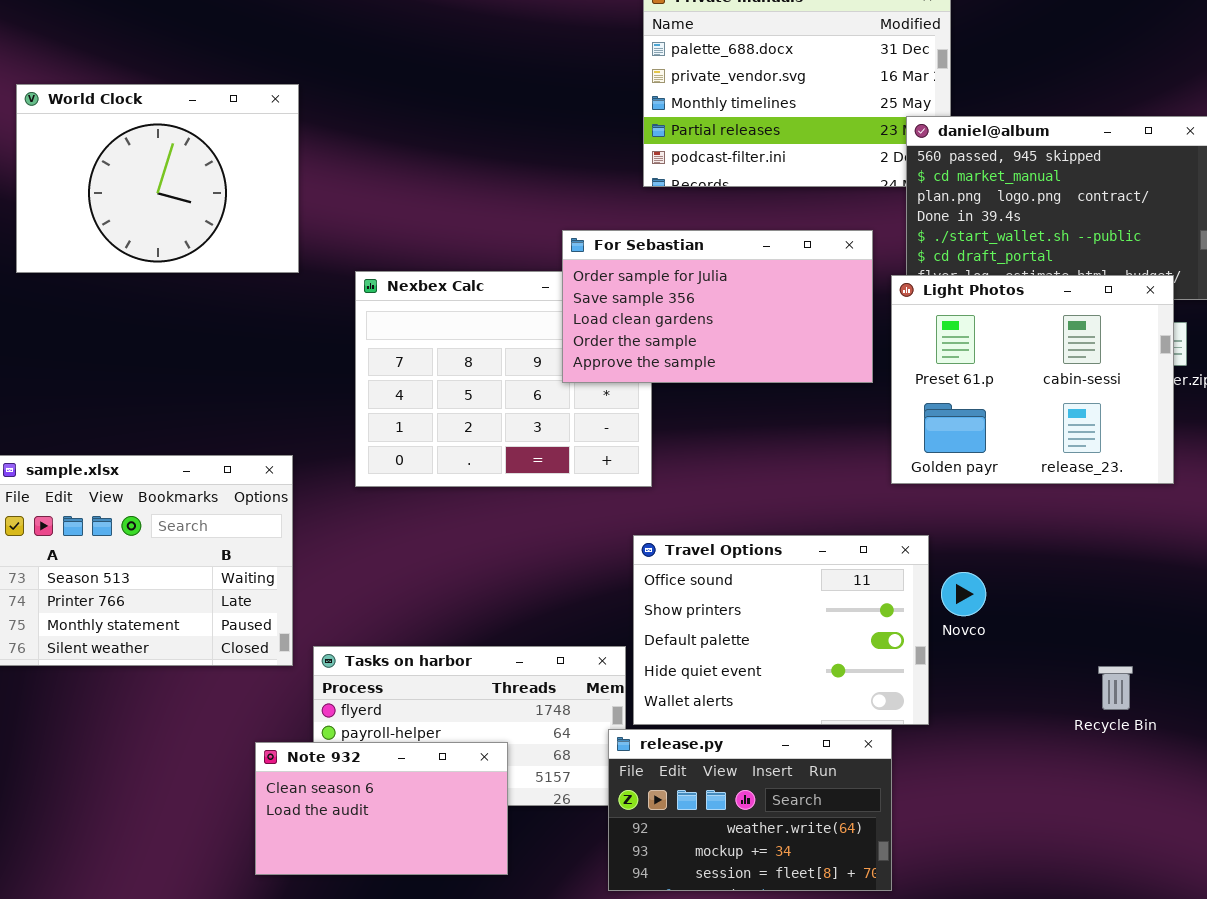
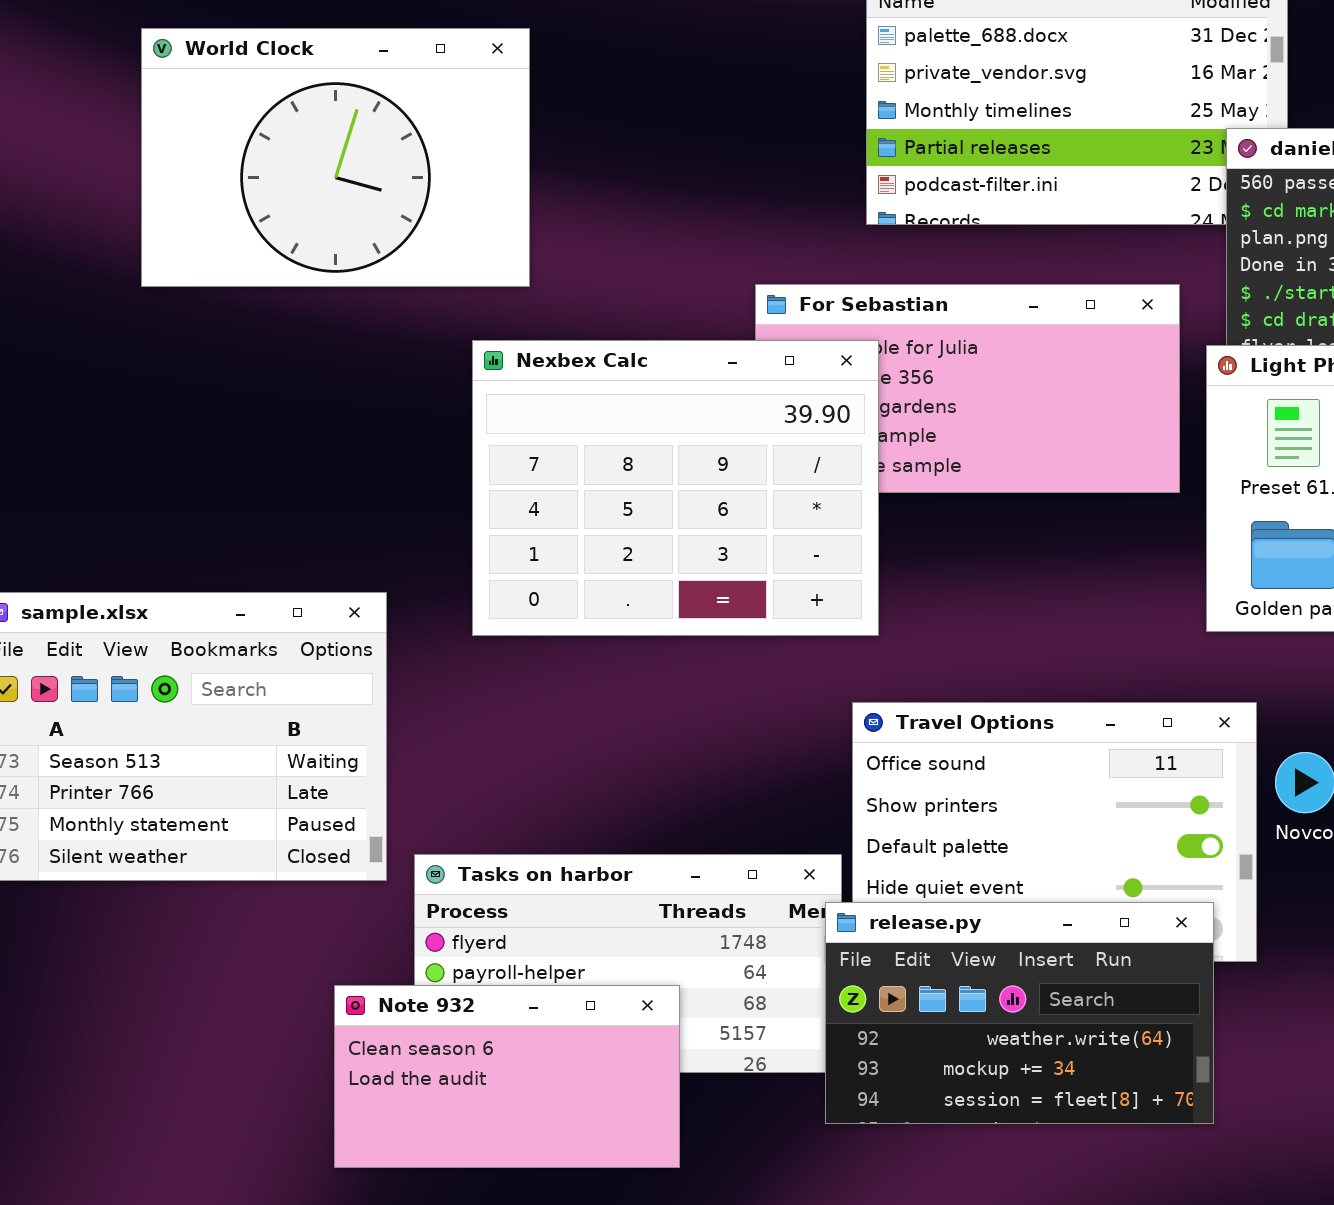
World Clock: [16,84,299,273] -> [141,28,530,287], moved
Nexbex Calc: [355,271,652,487] -> [472,340,879,636], raised
release.py: [608,729,892,891] -> [825,902,1214,1124], moved

